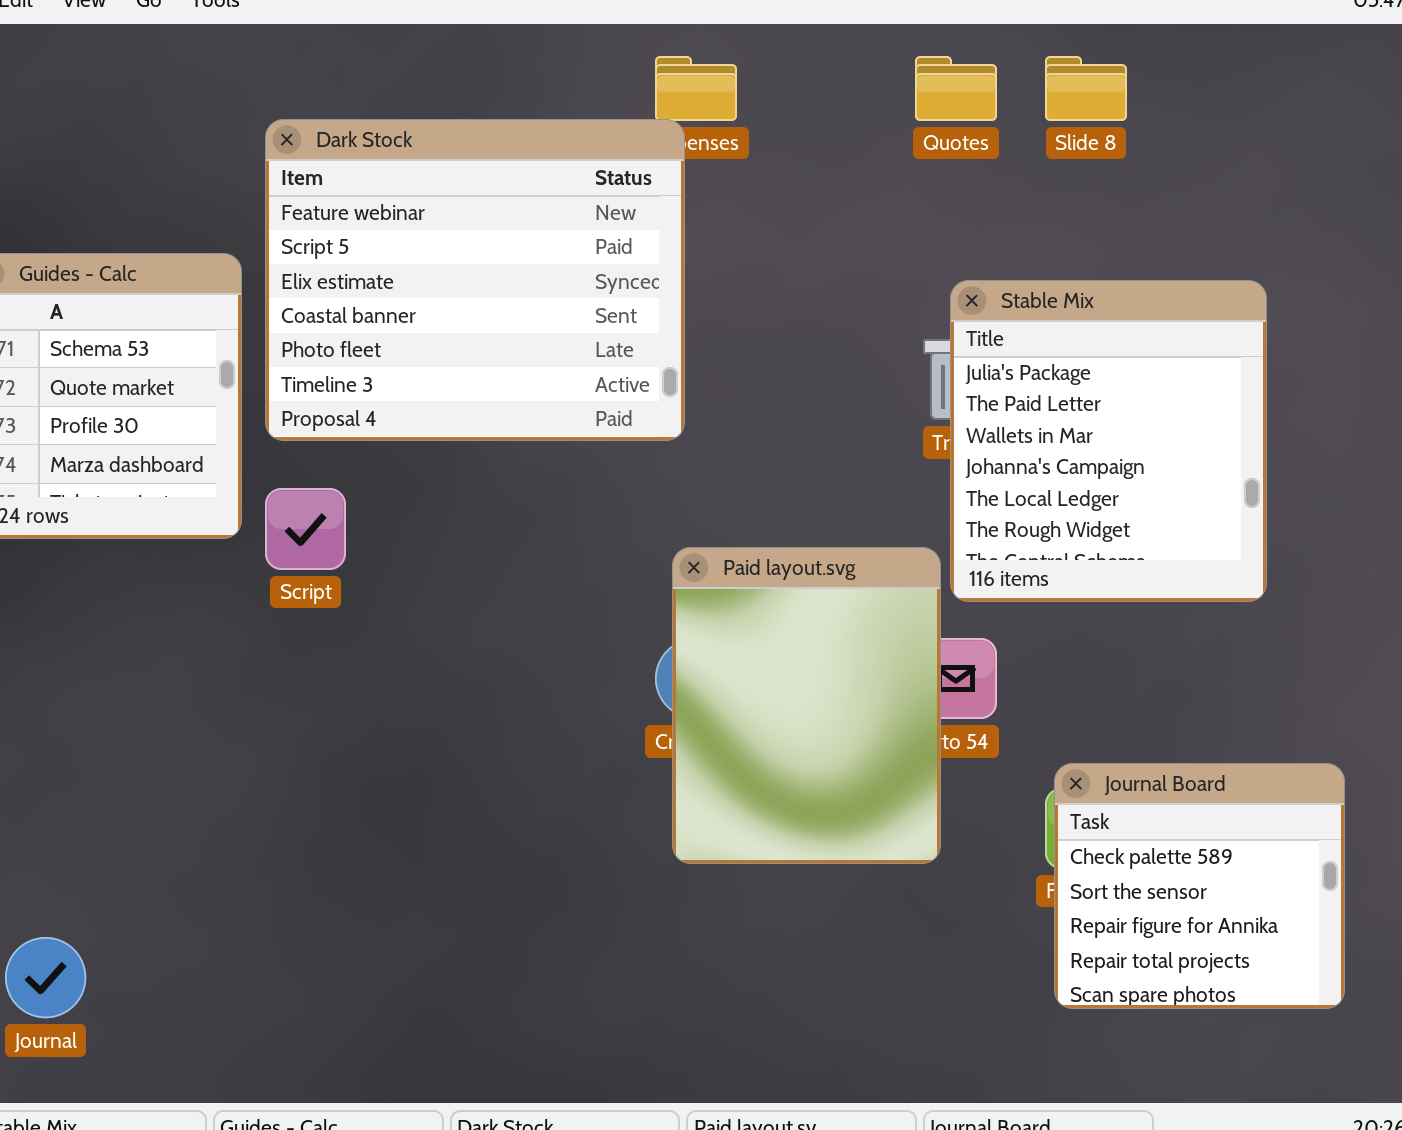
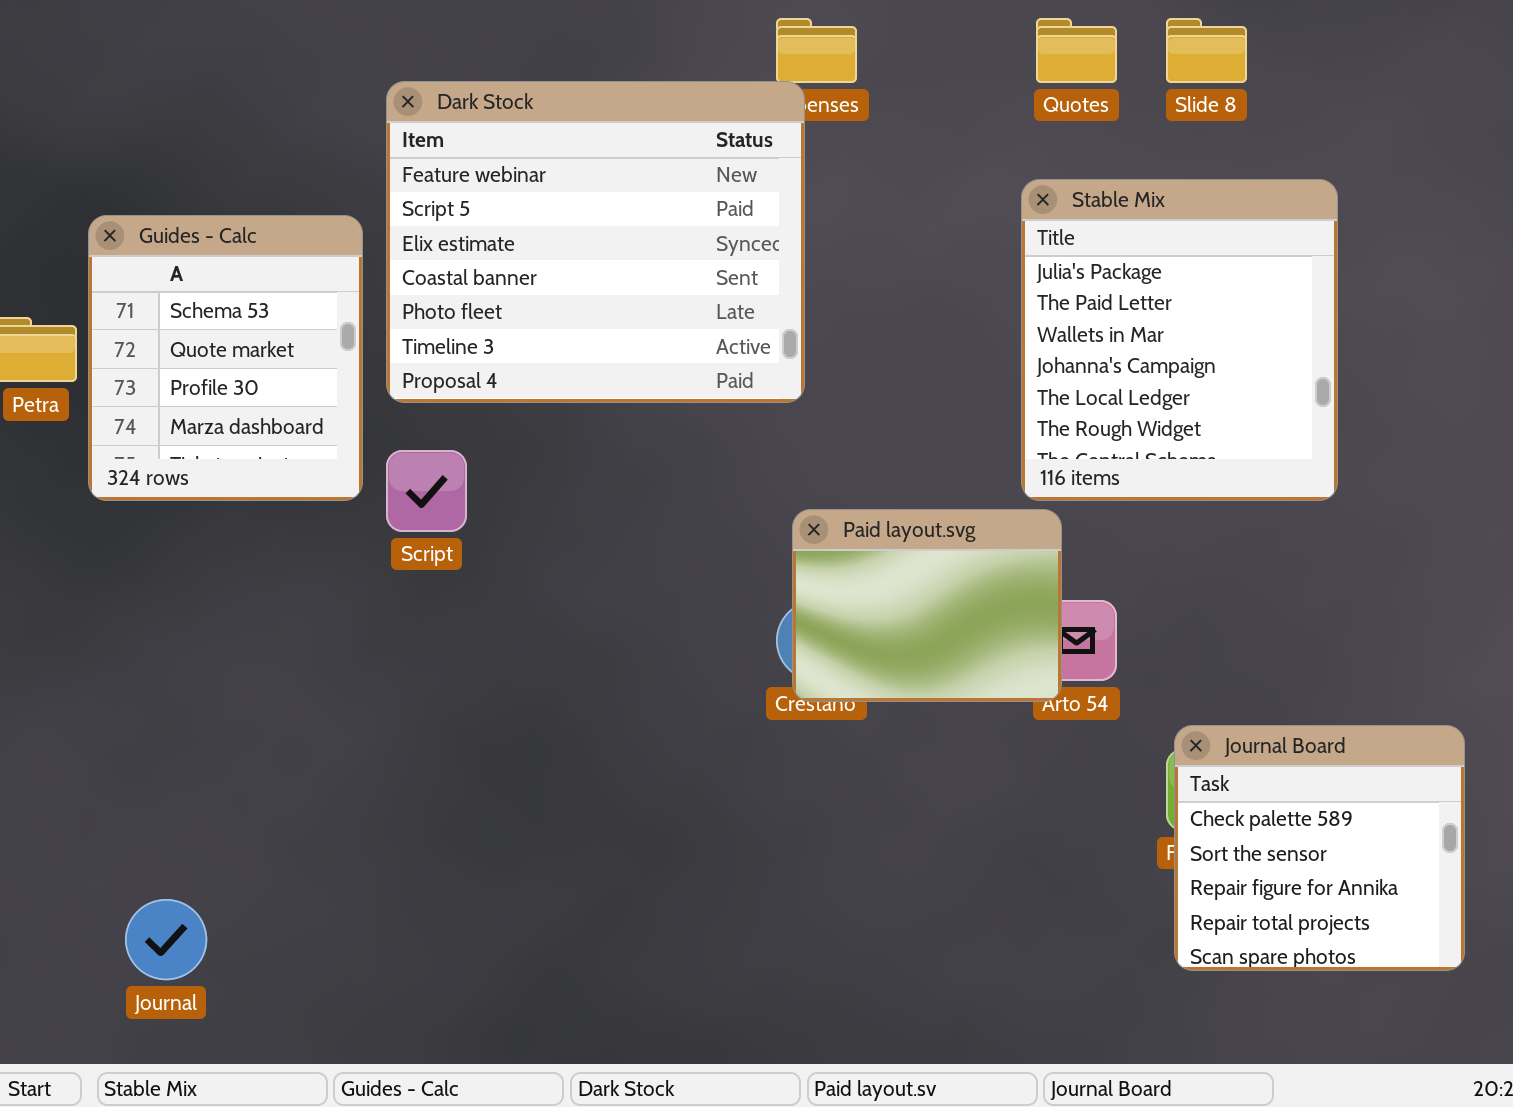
Stable Mix: [950,280,1267,602] -> [1021,179,1338,501], moved
Paid layout.svg: [672,547,941,864] -> [792,509,1062,702], resized

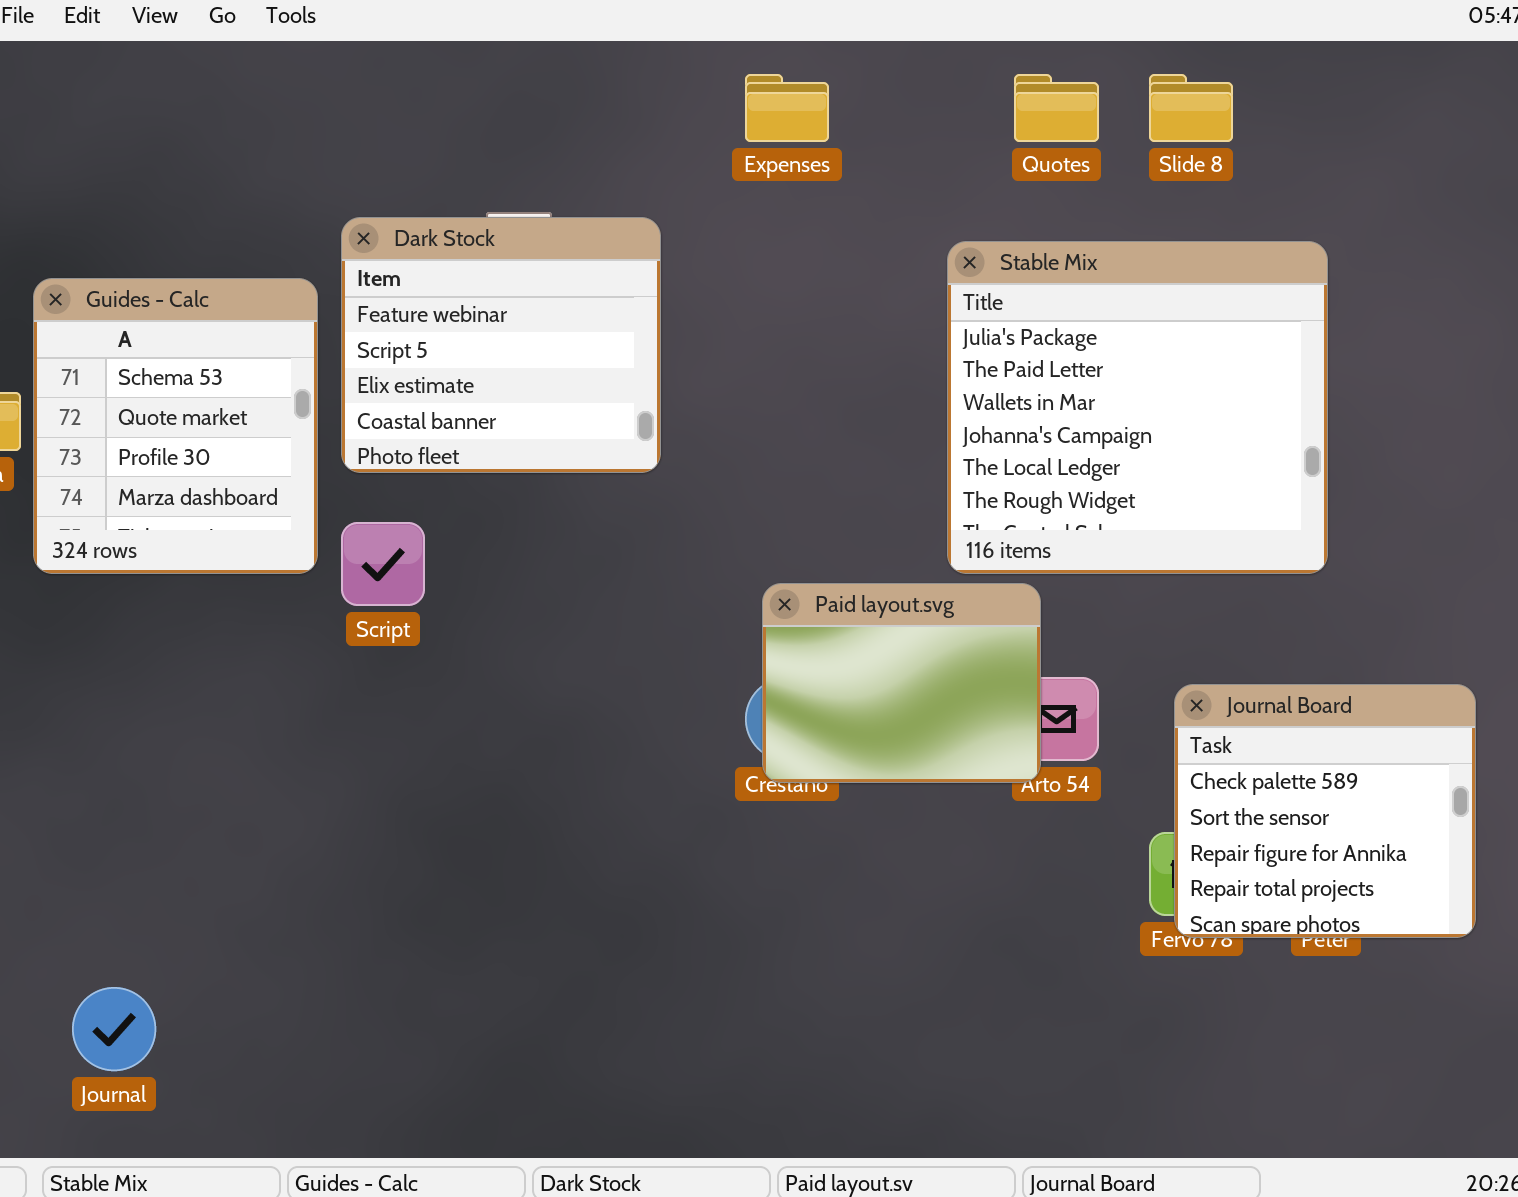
Dark Stock: [386,81,805,403] -> [341,217,661,473], resized
Stable Mix: [1021,179,1338,501] -> [947,241,1328,574], resized
Journal Board: [1174,725,1465,971] -> [1174,684,1476,938], moved

